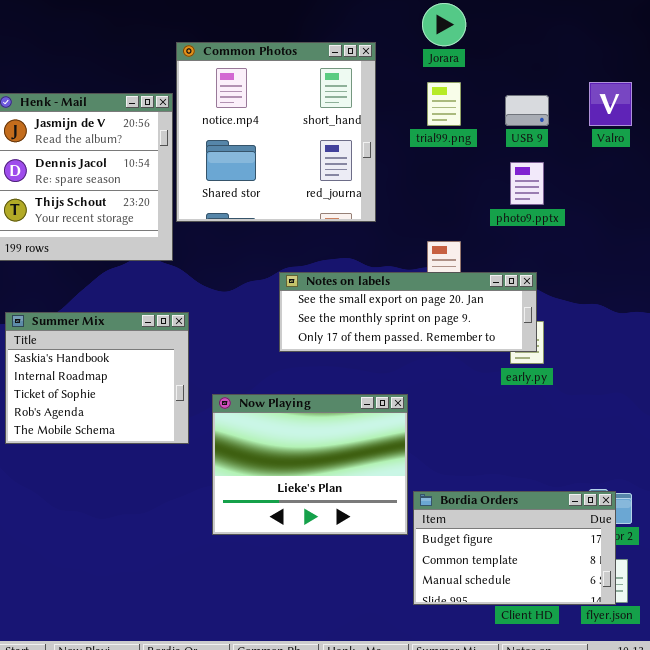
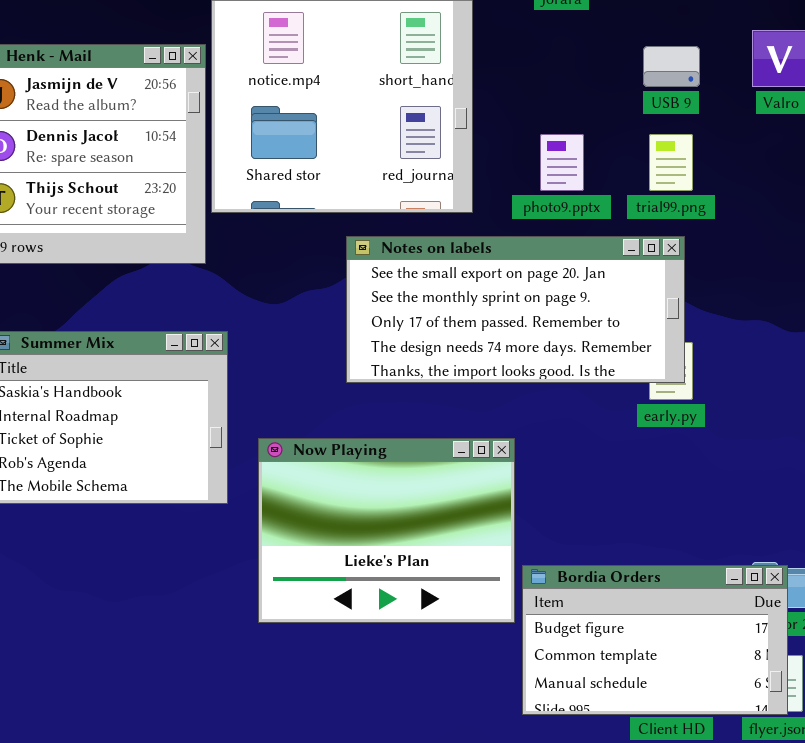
trial99.png: [427,82,461,126] -> [649,134,693,191], moved
photo9.pptx: [510,162,544,205] -> [540,134,584,191], moved
Notes on labels: [279,272,537,352] -> [346,236,685,383], resized

